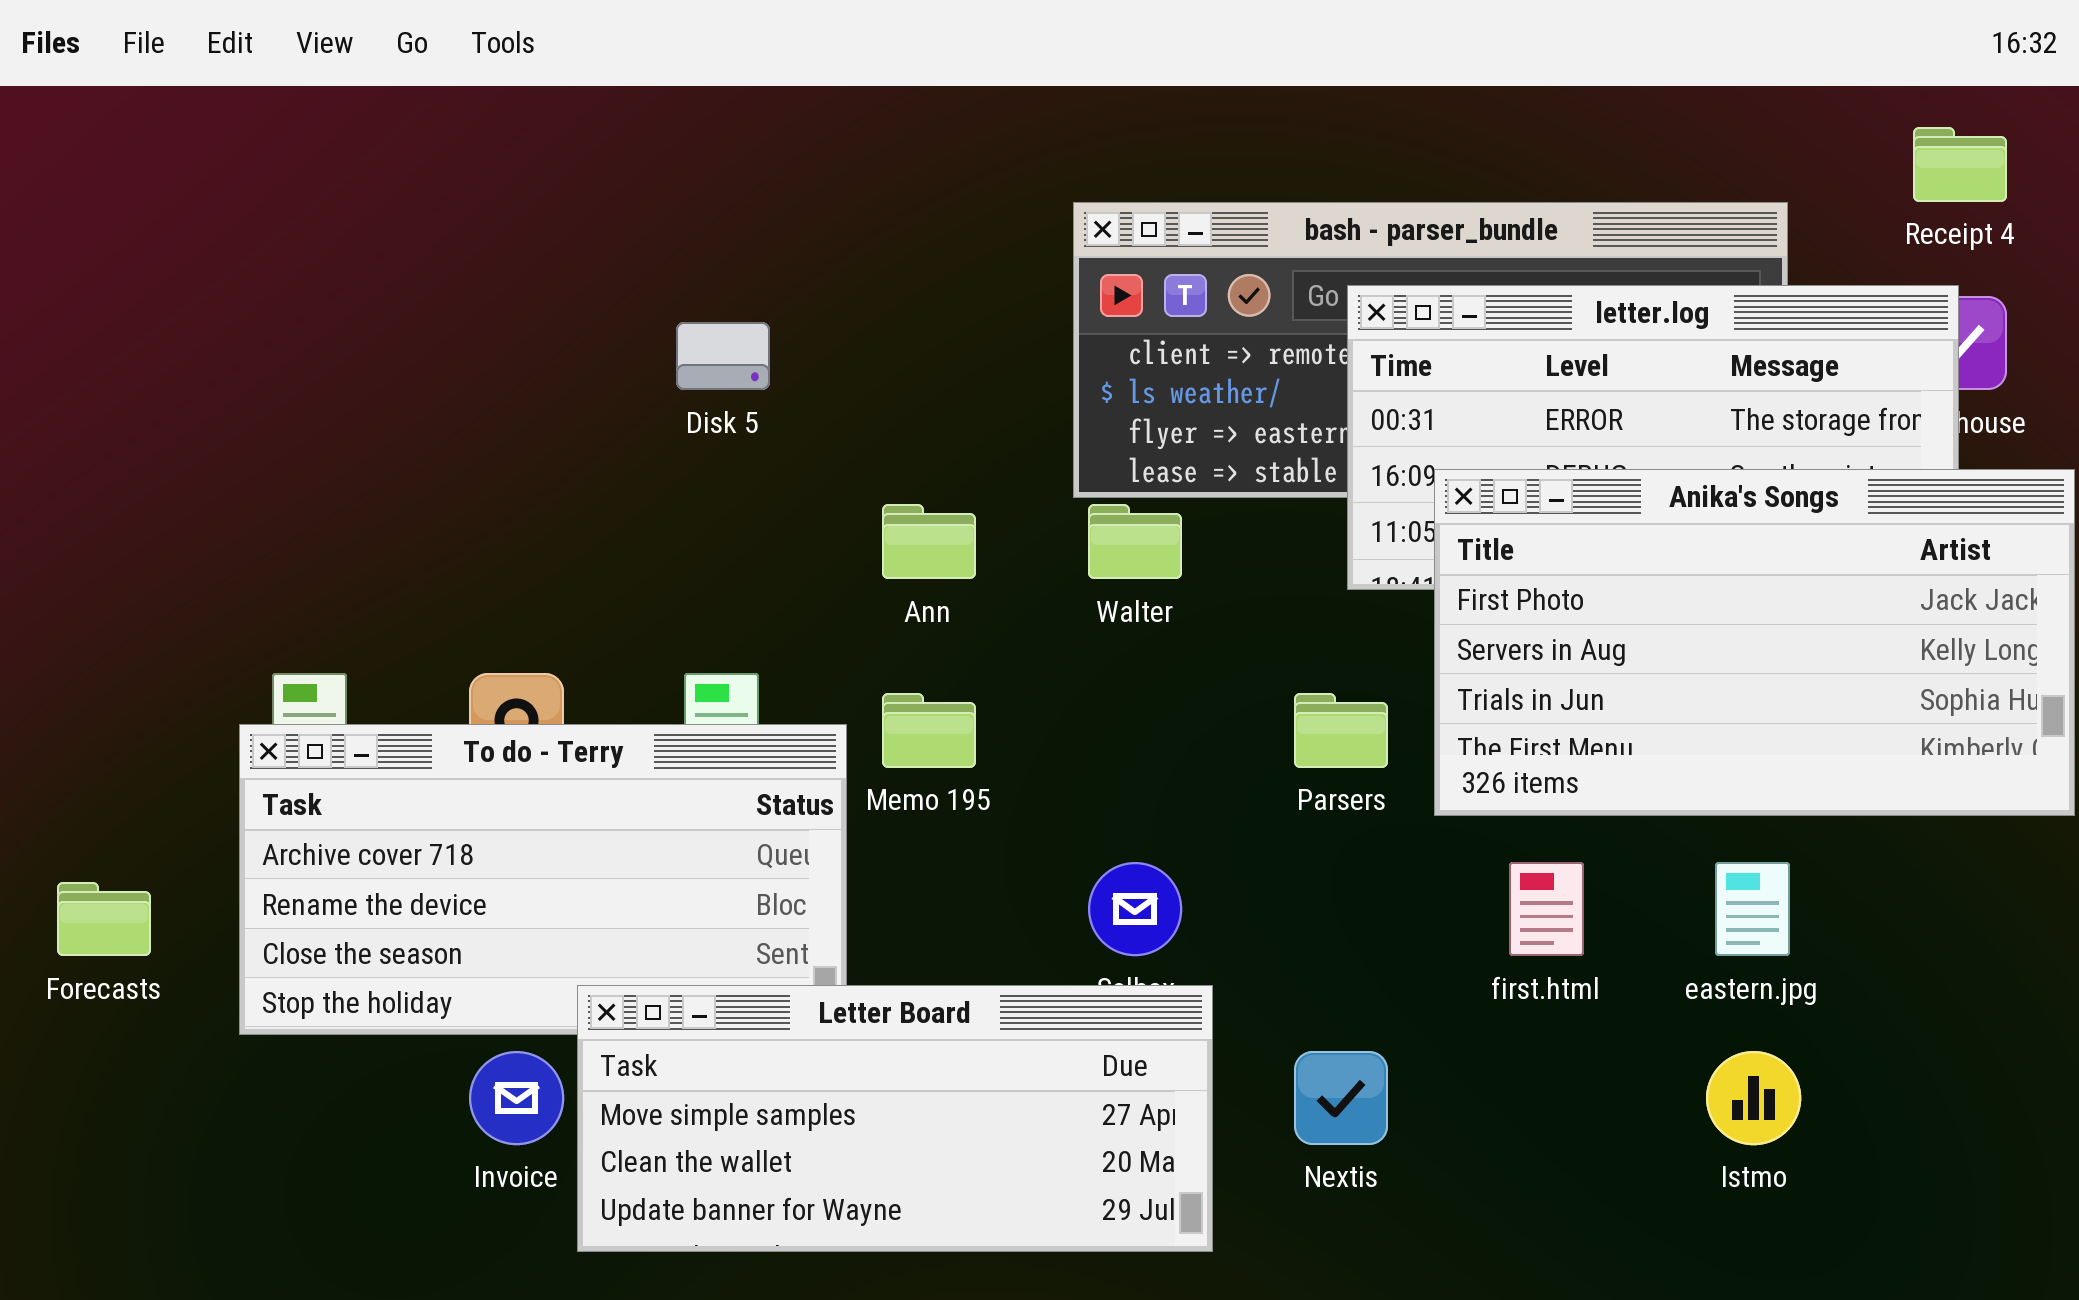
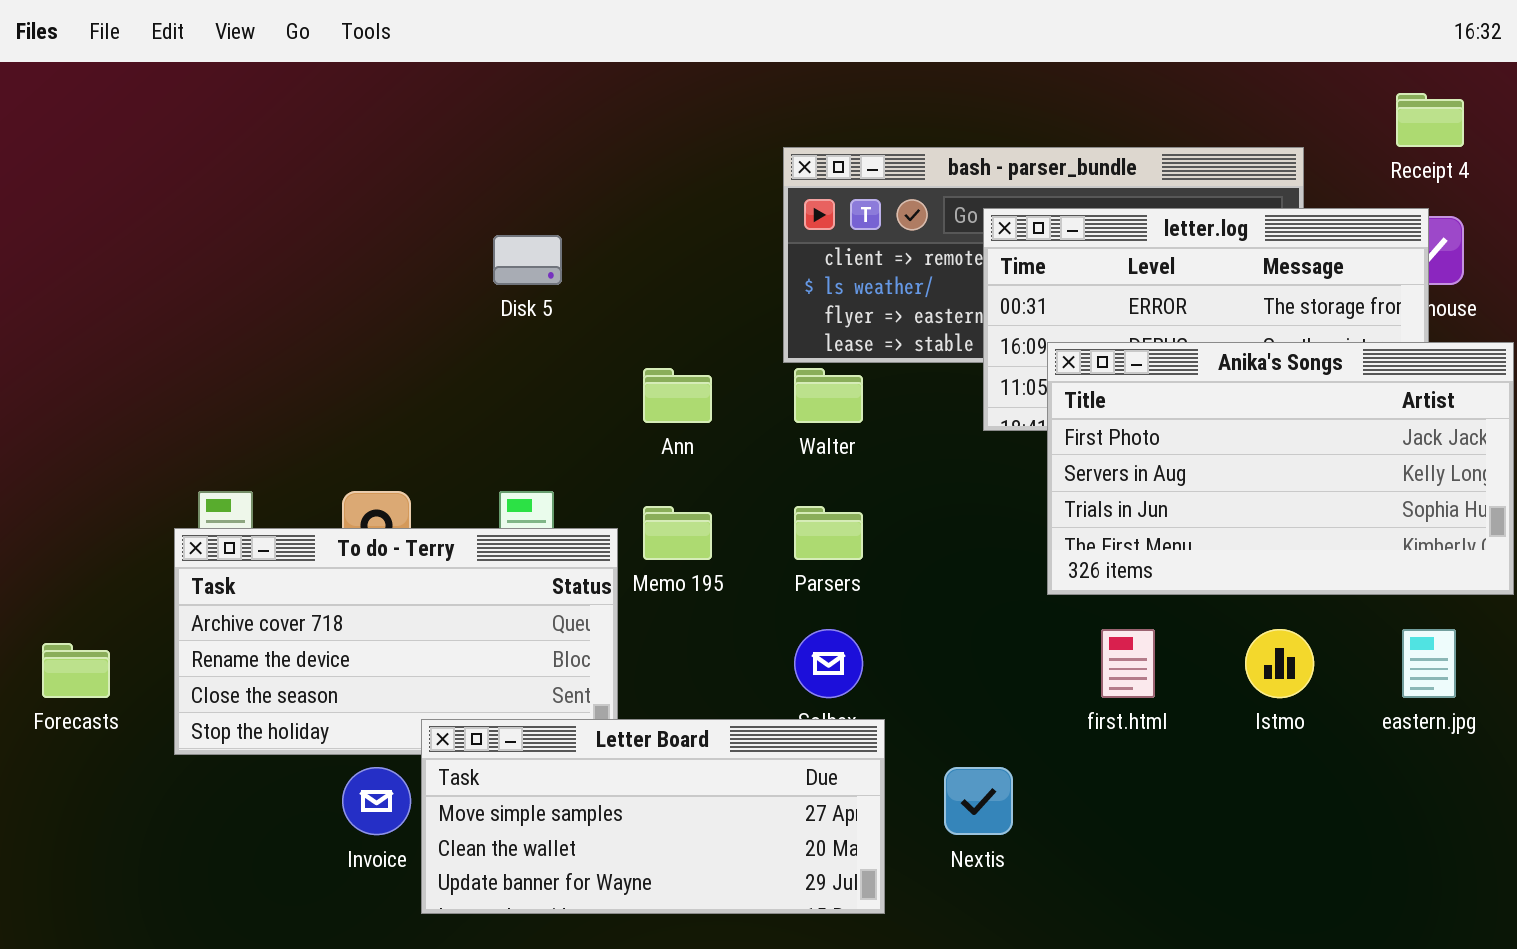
Parsers: [1294,693,1388,768] -> [794,506,863,560], moved
eastern.jpg: [1715,862,1790,956] -> [1402,629,1456,698], moved
Istmo: [1706,1051,1801,1145] -> [1245,629,1314,698], moved

